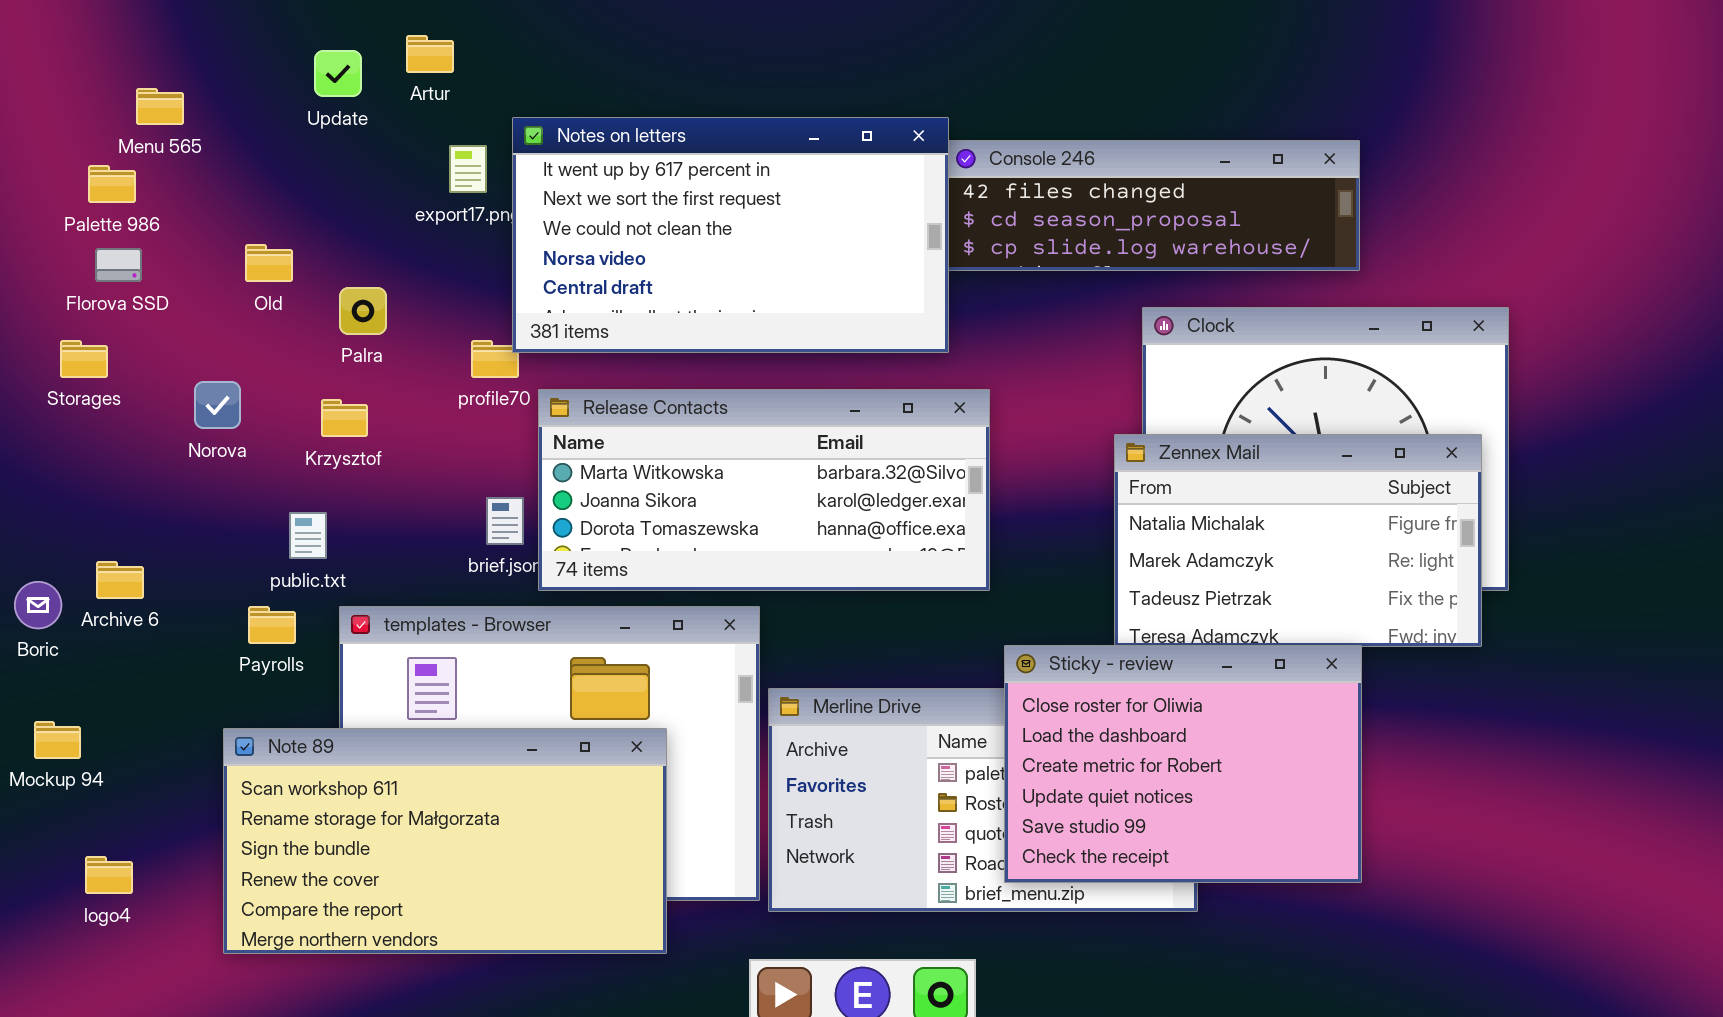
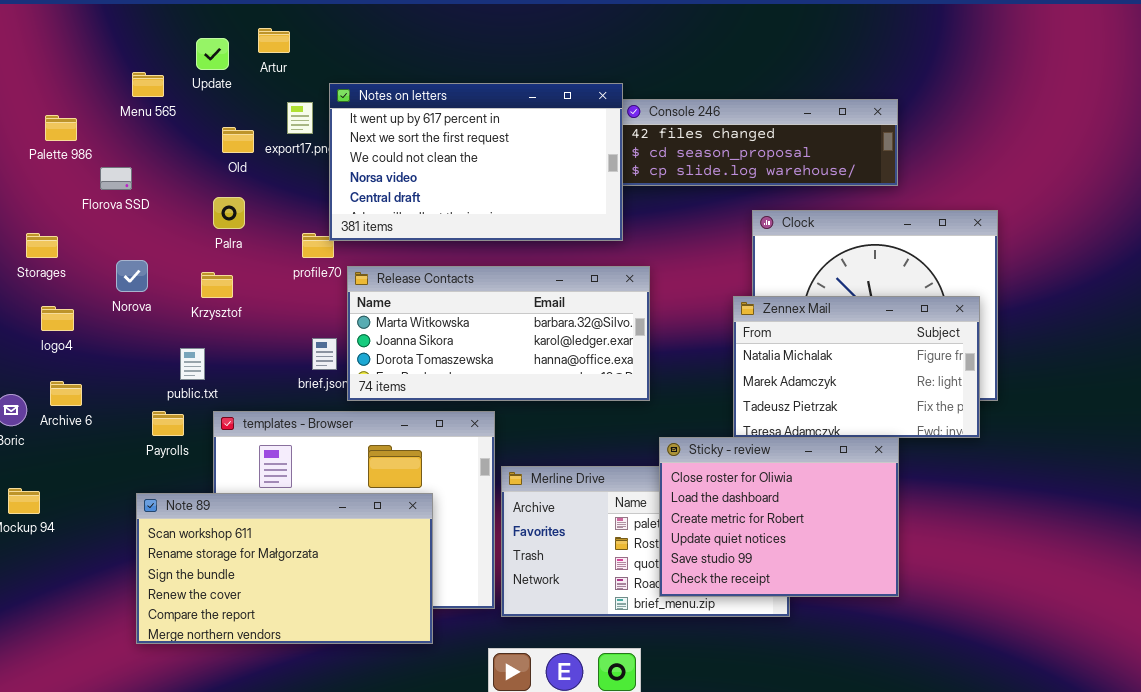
Menu 565: [136,88,184,125] -> [132,72,164,97], moved
Old: [245,244,293,282] -> [222,127,254,153], moved
Florova SSD: [95,248,142,282] -> [100,167,132,190], moved
logo4: [85,856,133,894] -> [41,306,74,331], moved

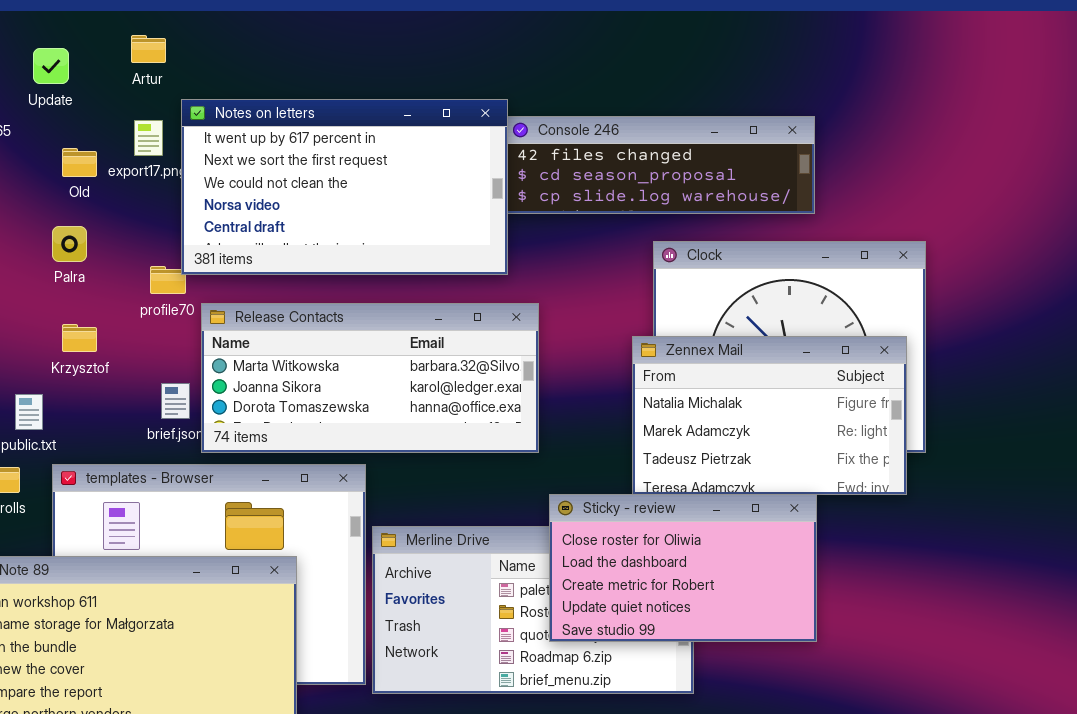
Artur: [258,28,290,53] -> [131,35,166,63], moved
Krzysztof: [201,272,233,298] -> [62,324,97,352], moved
Sticky - review: [659,437,899,597] -> [549,494,817,642], resized

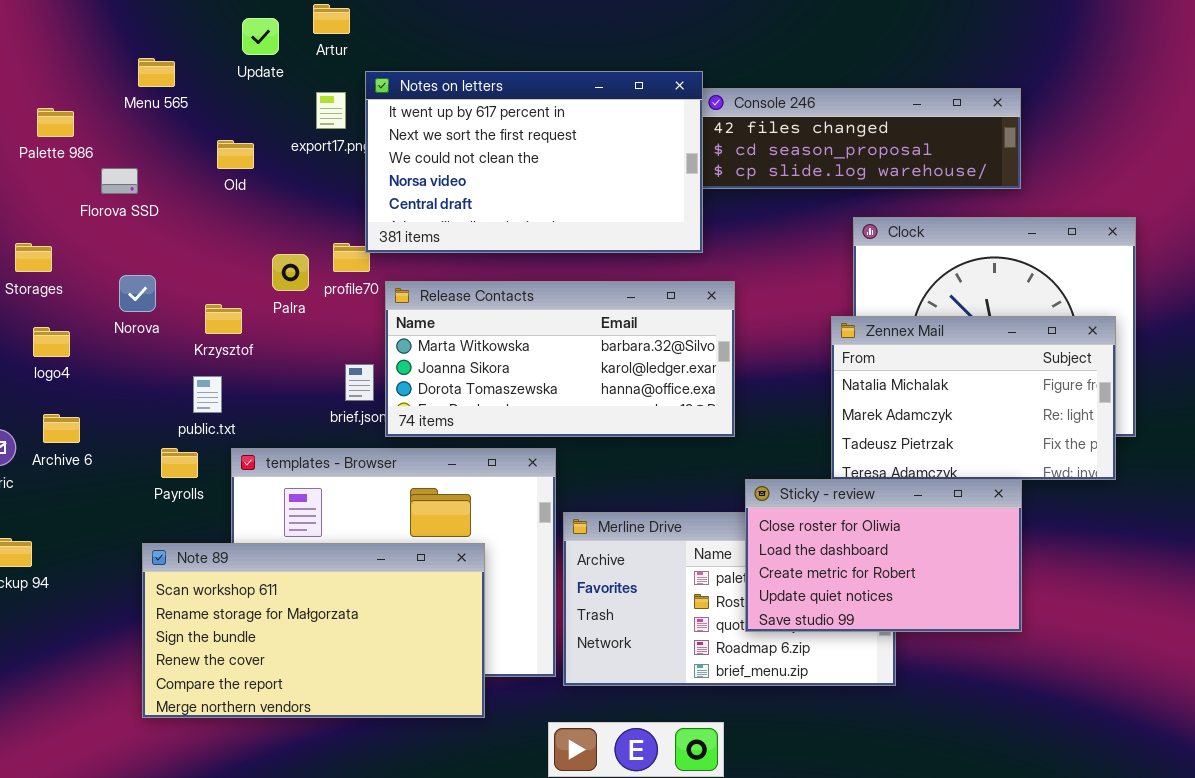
Update: [33,48,69,84] -> [242,18,279,55], moved
Old: [62,148,97,177] -> [217,140,254,169], moved
Palra: [52,226,87,262] -> [272,254,309,291], moved
Krzysztof: [62,324,97,352] -> [205,304,242,334], moved

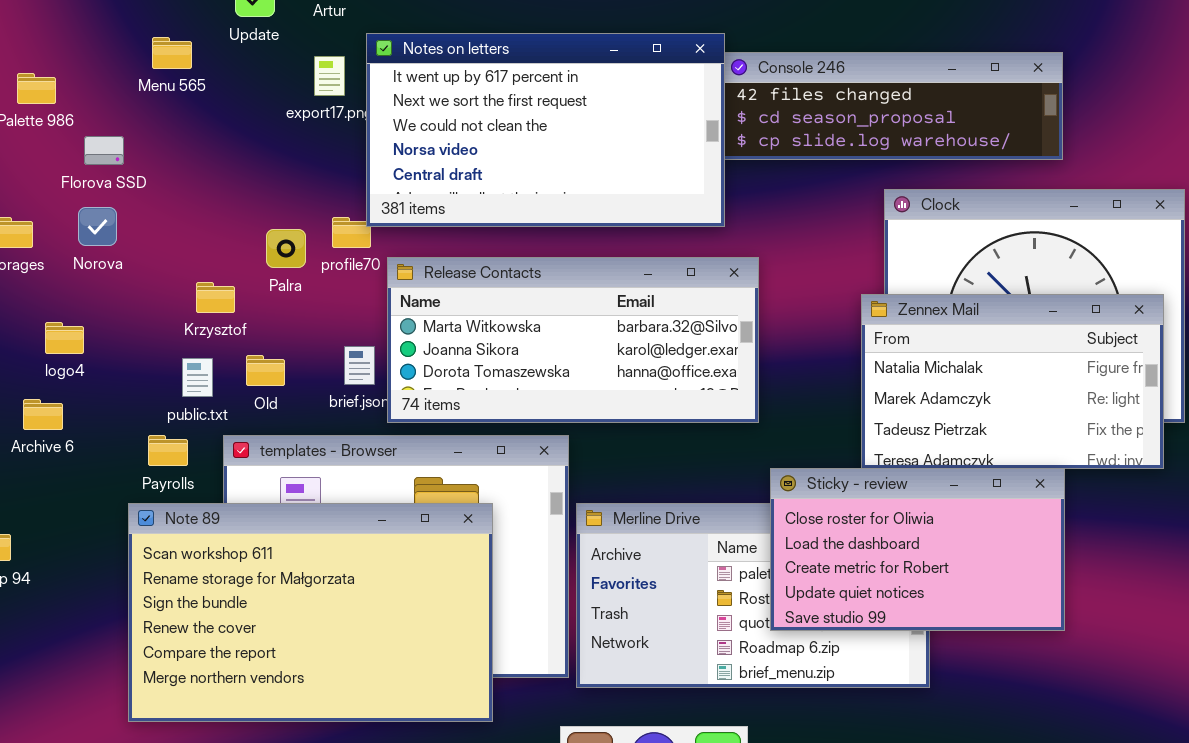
Menu 565: [138,58,175,87] -> [152,37,192,69], moved
Old: [217,140,254,169] -> [246,355,285,386], moved
Norova: [119,275,156,312] -> [78,207,117,246], moved
logo4: [33,327,70,357] -> [45,322,84,354], moved
Note 89: [142,543,485,718] -> [128,503,493,722], resized

